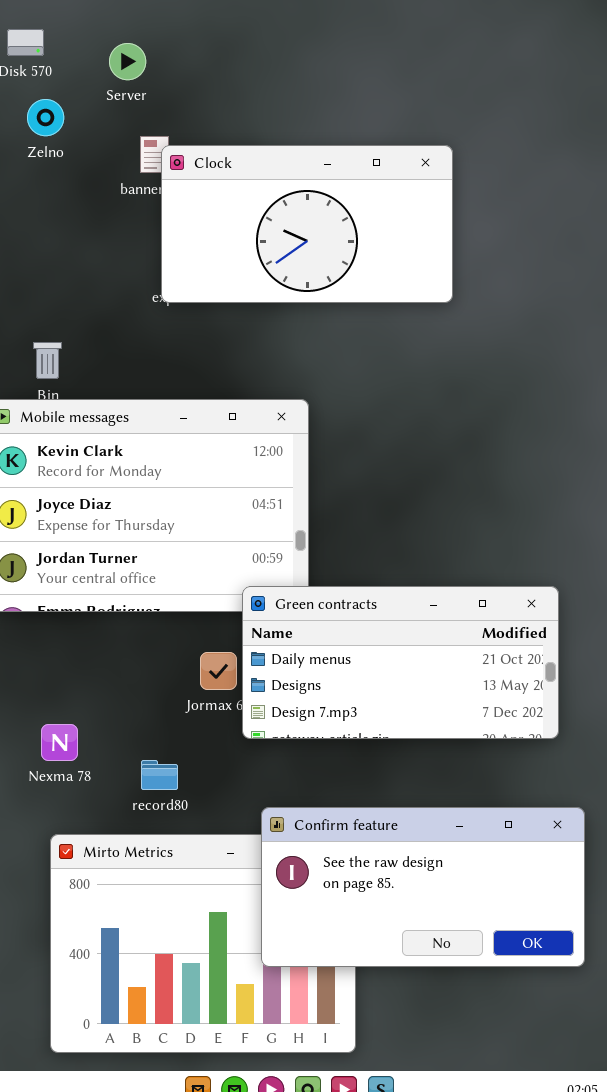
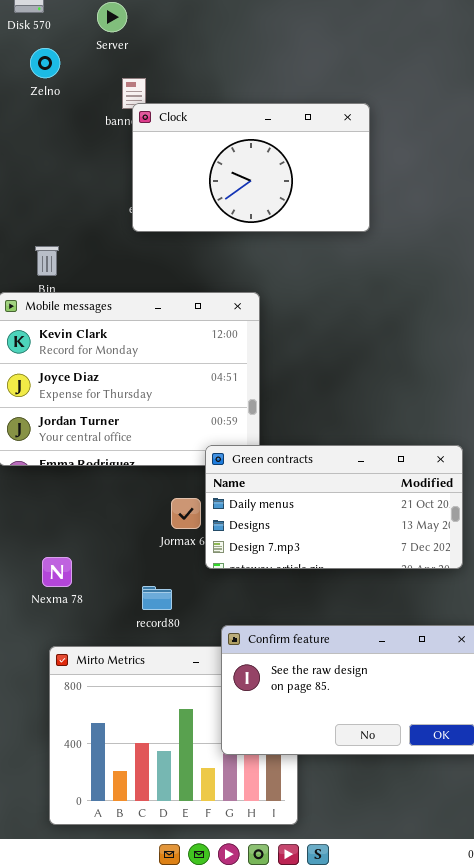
Clock: [161,145,453,303] -> [132,103,370,232], moved
record80: [141,760,178,790] -> [142,586,172,610], moved

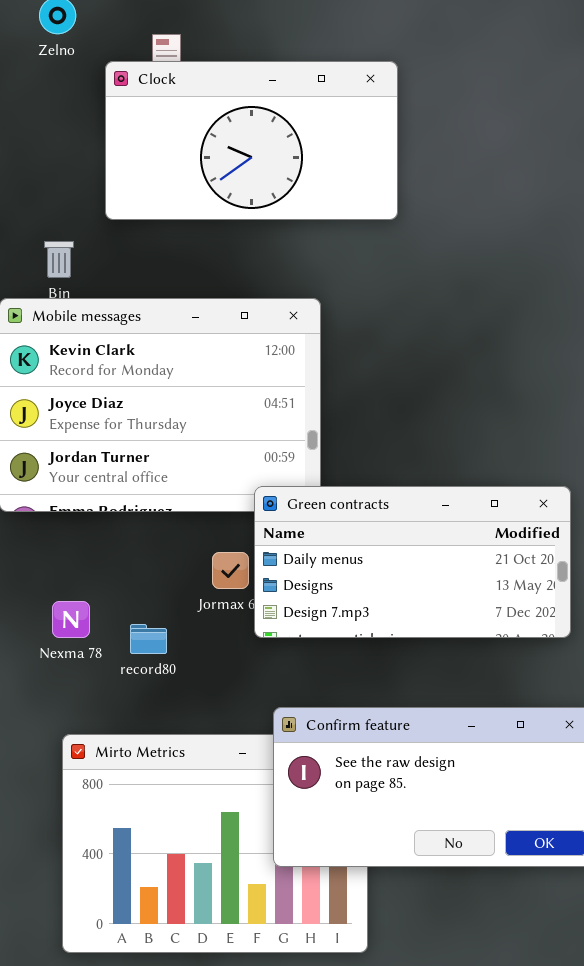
Clock: [132,103,370,232] -> [105,61,398,220], moved
Nexma 78: [42,557,72,587] -> [52,601,90,638], moved
record80: [142,586,172,610] -> [130,624,167,654], moved

